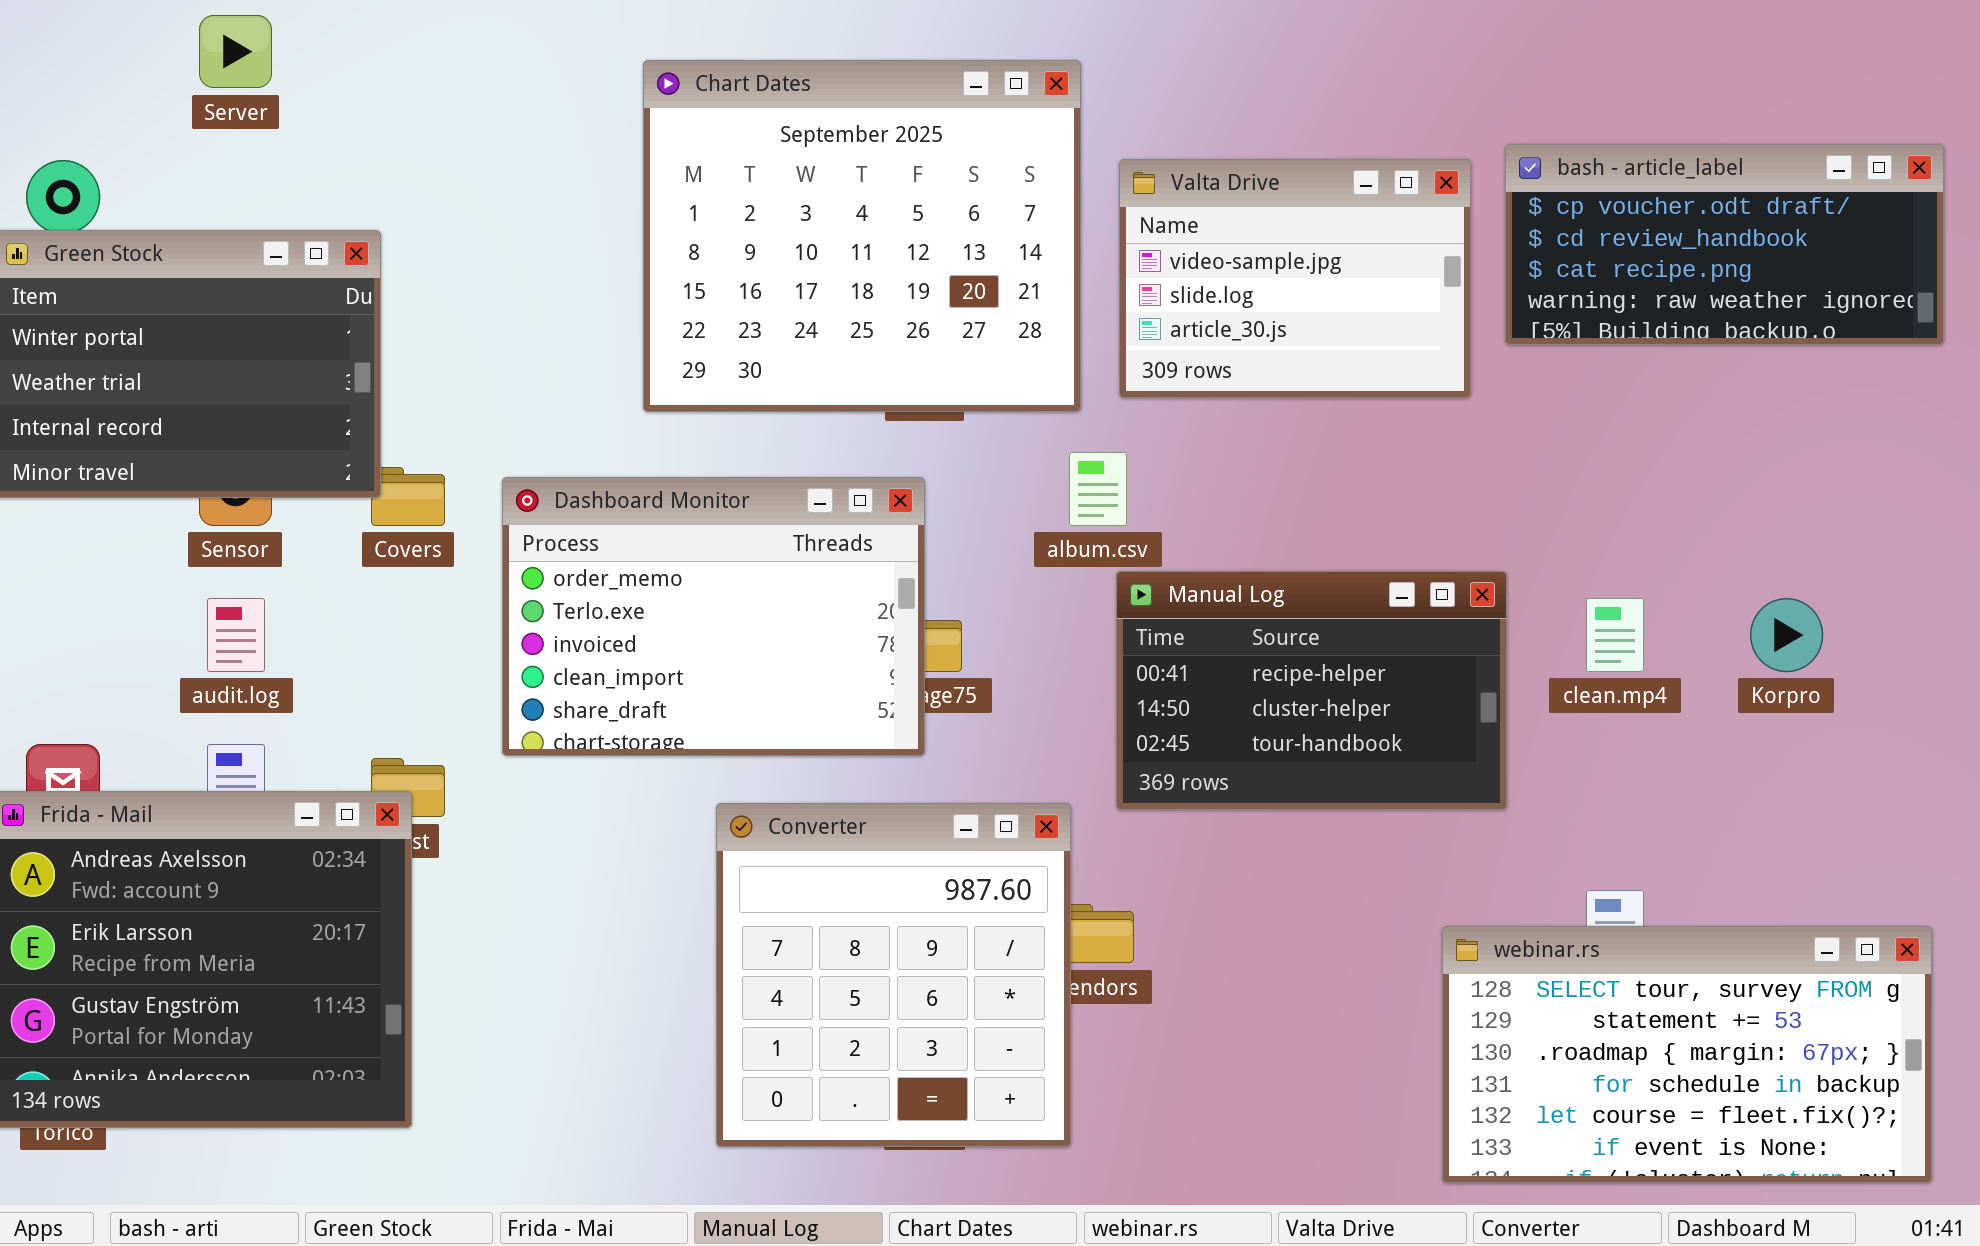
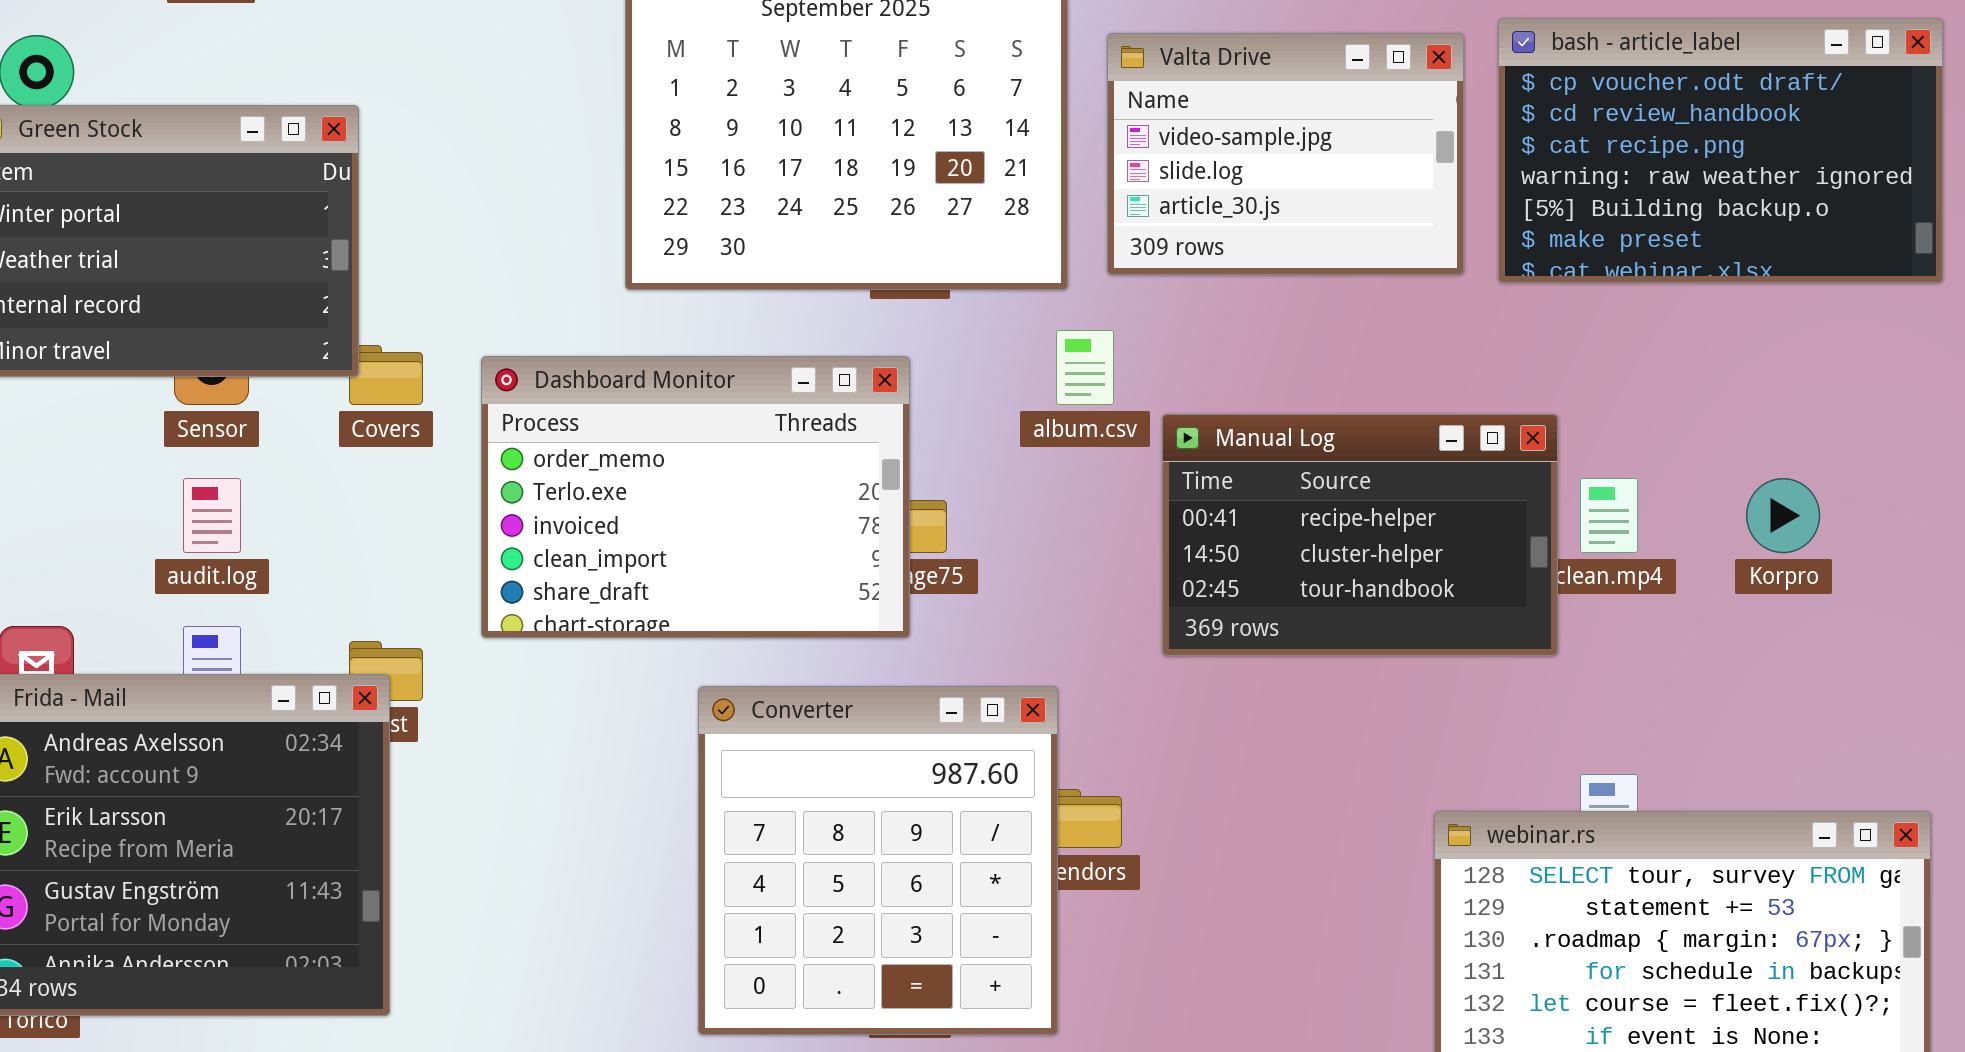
bash - article_label: [1505,144,1944,345] -> [1498,18,1943,283], resized
Manual Log: [1116,571,1507,810] -> [1162,414,1558,656], moved

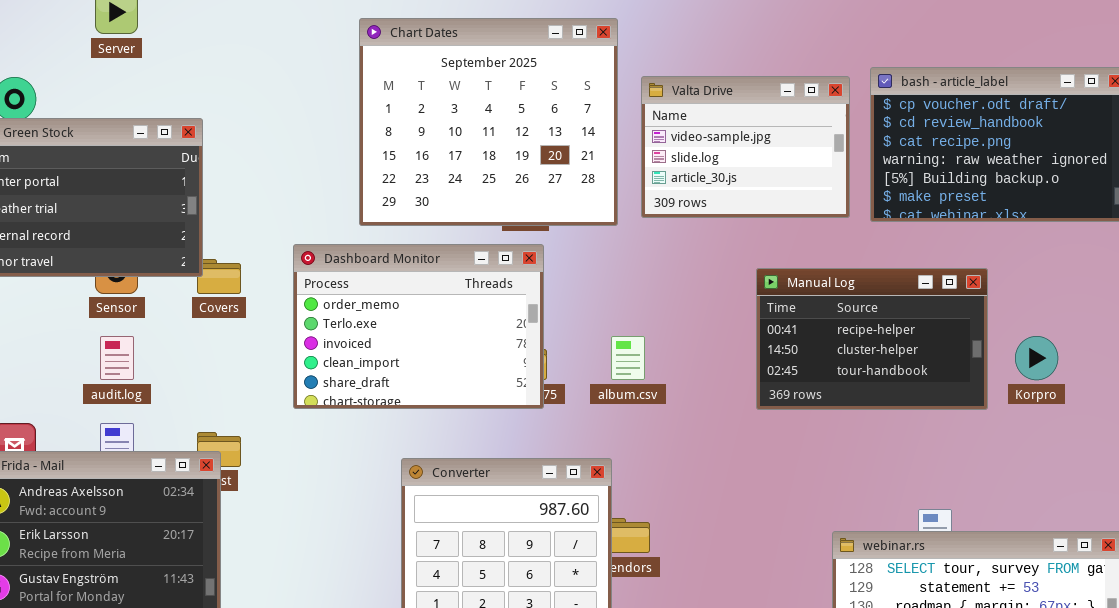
album.csv: [1056,330,1114,405] -> [611,336,645,380], moved
Dashboard Monitor: [481,356,910,638] -> [293,244,544,409], moved
Manual Log: [1162,414,1558,656] -> [756,268,988,410], moved

